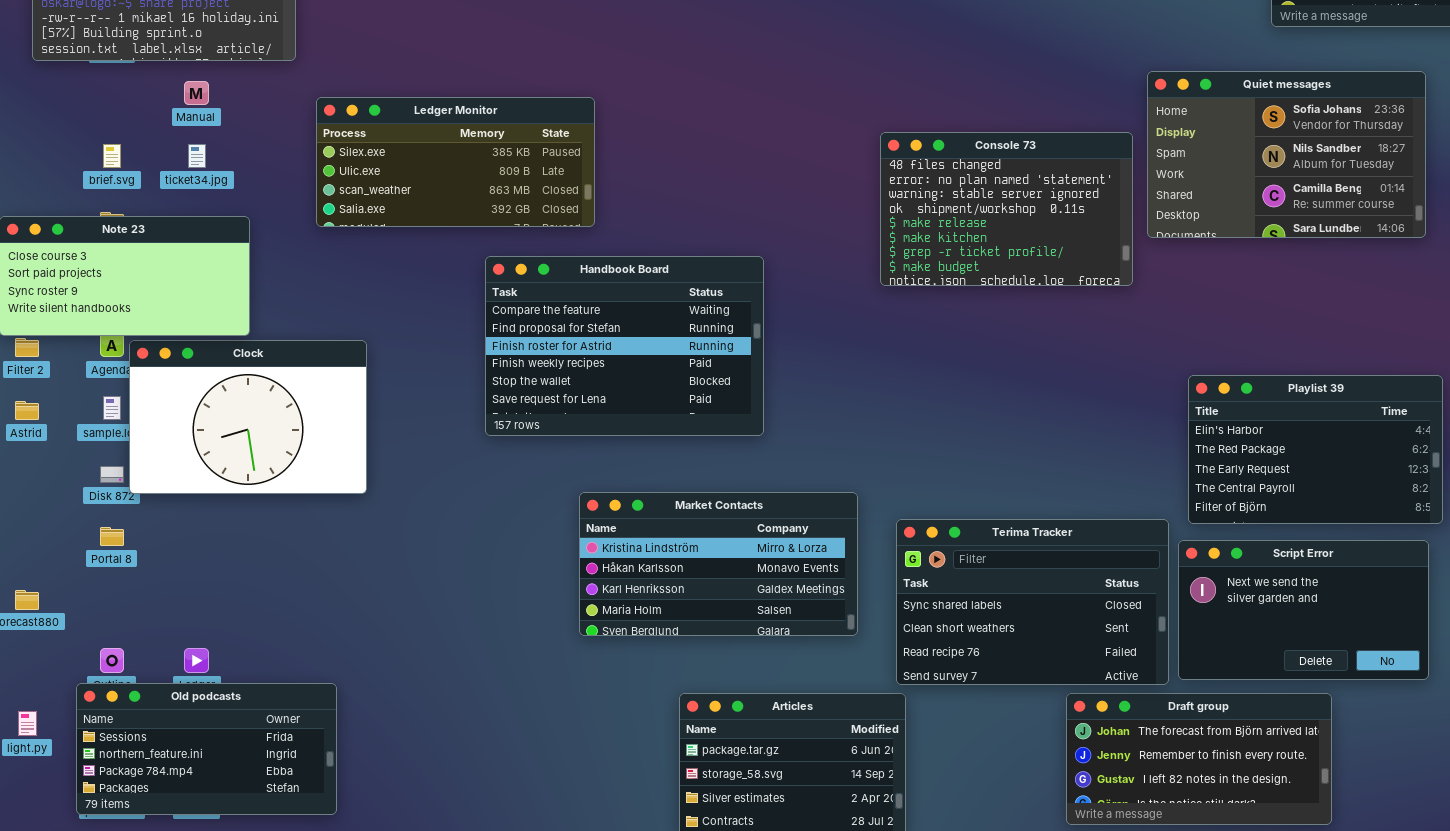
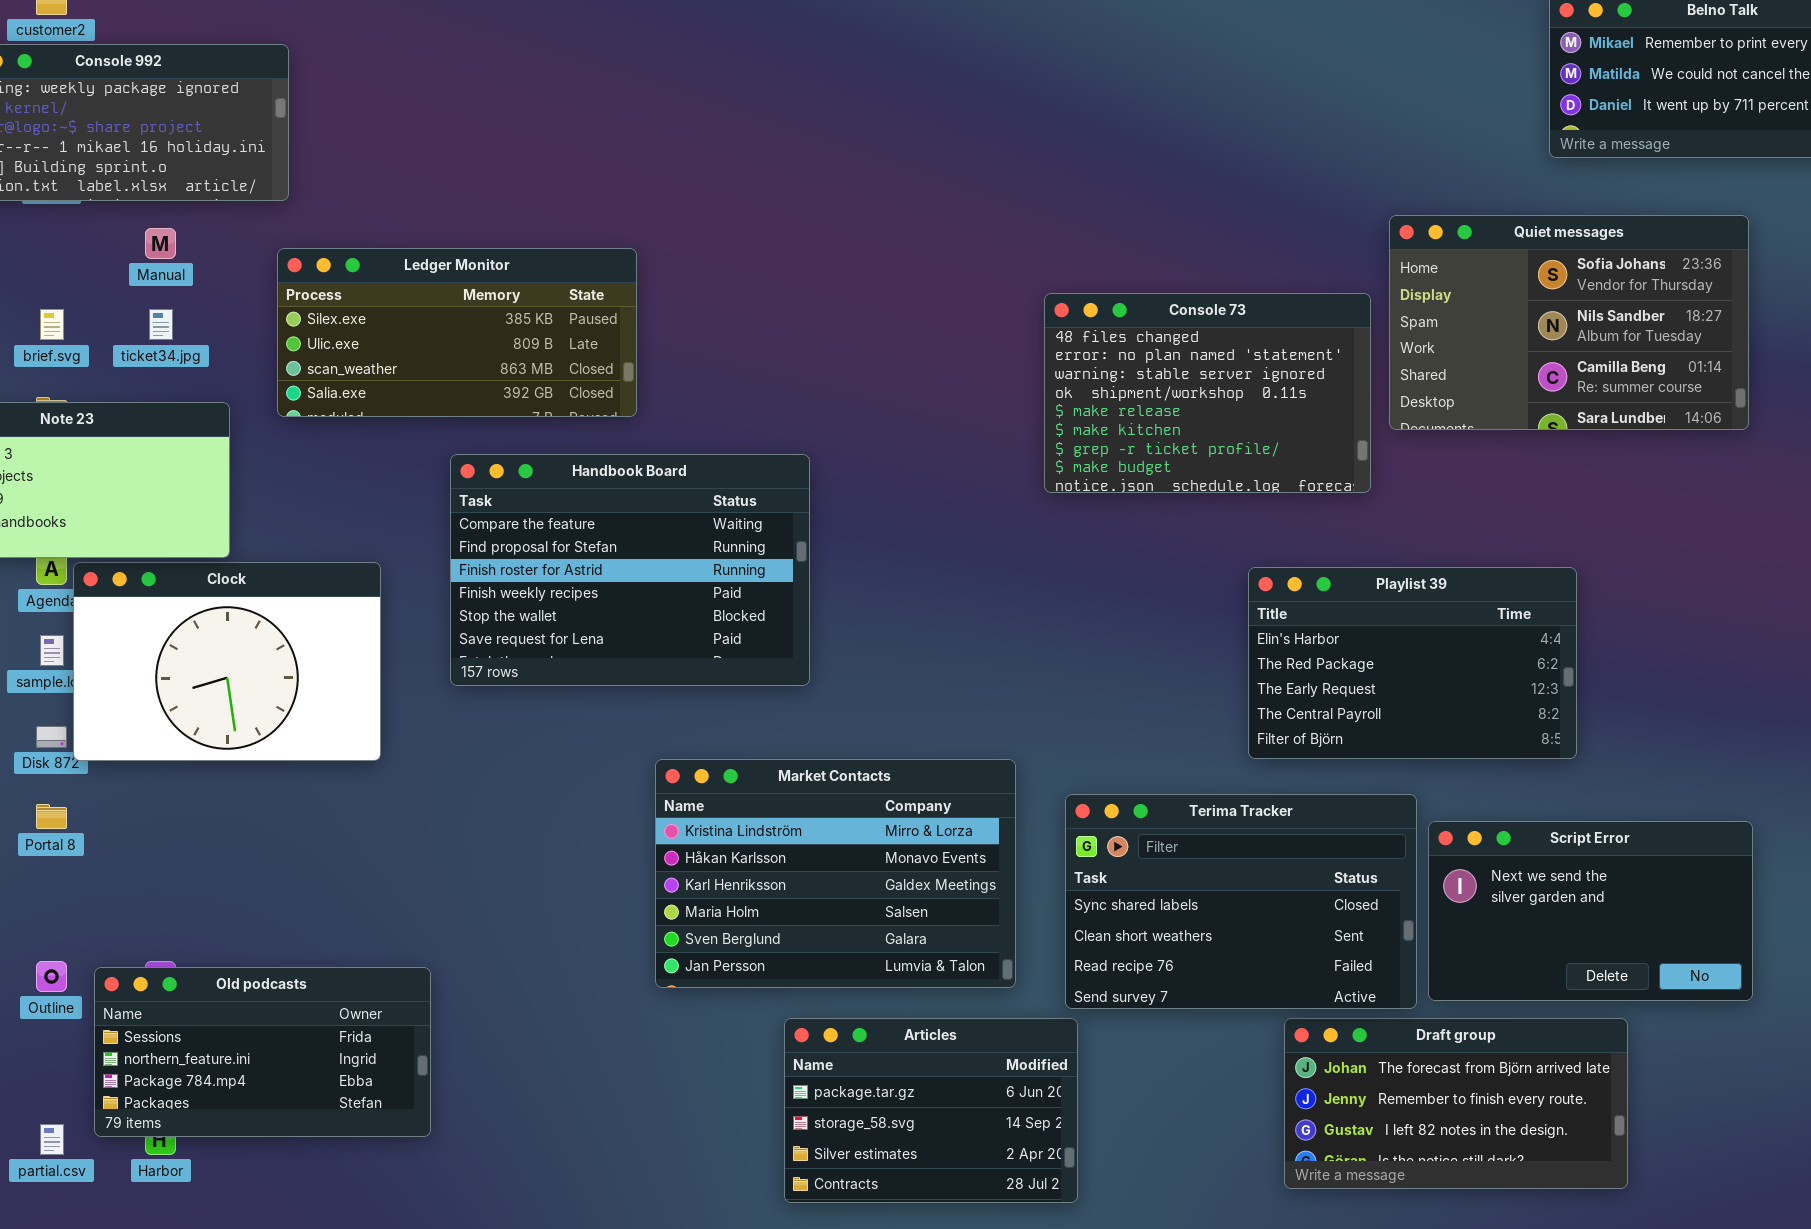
Ledger Monitor: [316,97,595,227] -> [277,248,637,417], moved
Handbook Board: [485,256,764,436] -> [450,454,810,686], moved
Playlist 39: [1188,375,1443,524] -> [1248,567,1577,759], moved
Market Contacts: [579,492,858,636] -> [655,759,1016,988], resized
Old podcasts: [76,683,337,815] -> [94,967,431,1137], moved

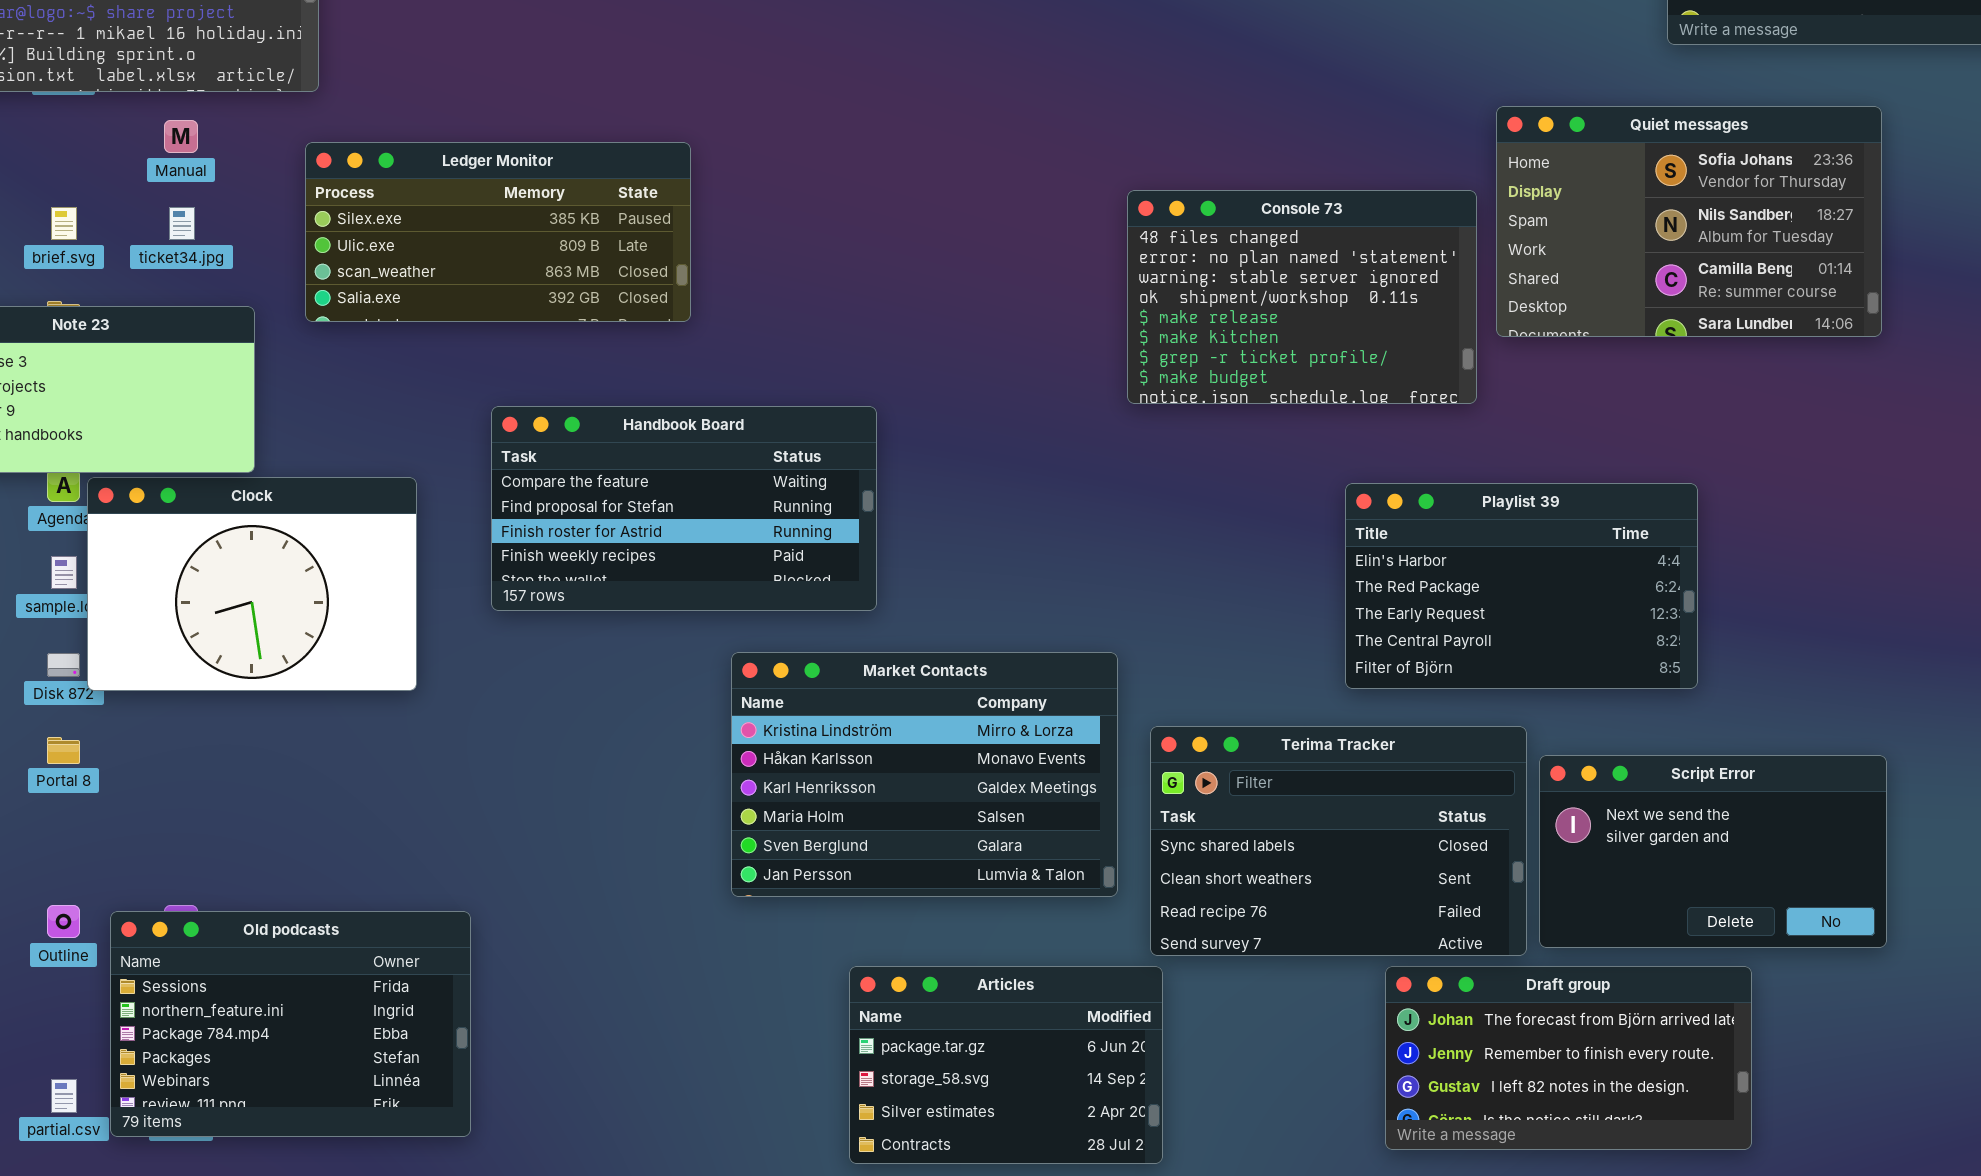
Handbook Board: [450,454,810,686] -> [491,406,877,611], resized
Market Contacts: [655,759,1016,988] -> [731,652,1118,897], moved
Old podcasts: [94,967,431,1137] -> [110,911,471,1137], resized

